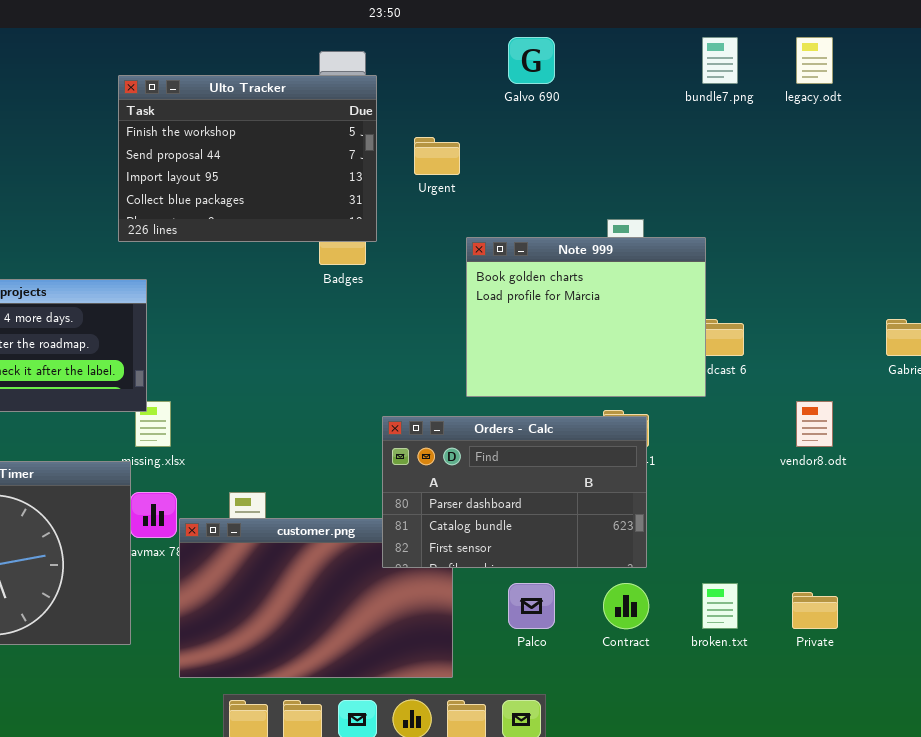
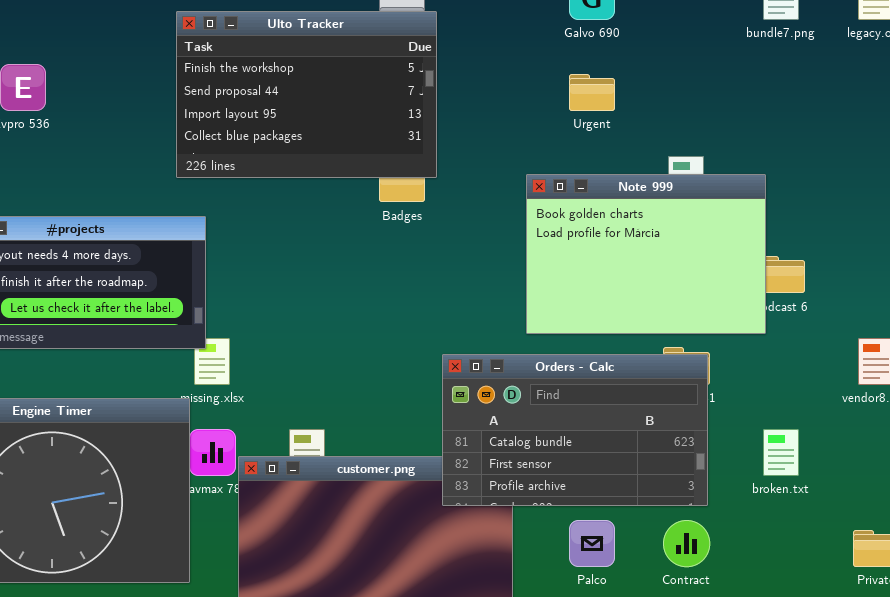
Urgent: [414,137,460,175] -> [569,74,615,111], moved
Orders - Calc: [382,416,647,568] -> [442,354,708,506], scrolled down 1 row
broken.txt: [702,583,738,629] -> [763,429,799,476], moved

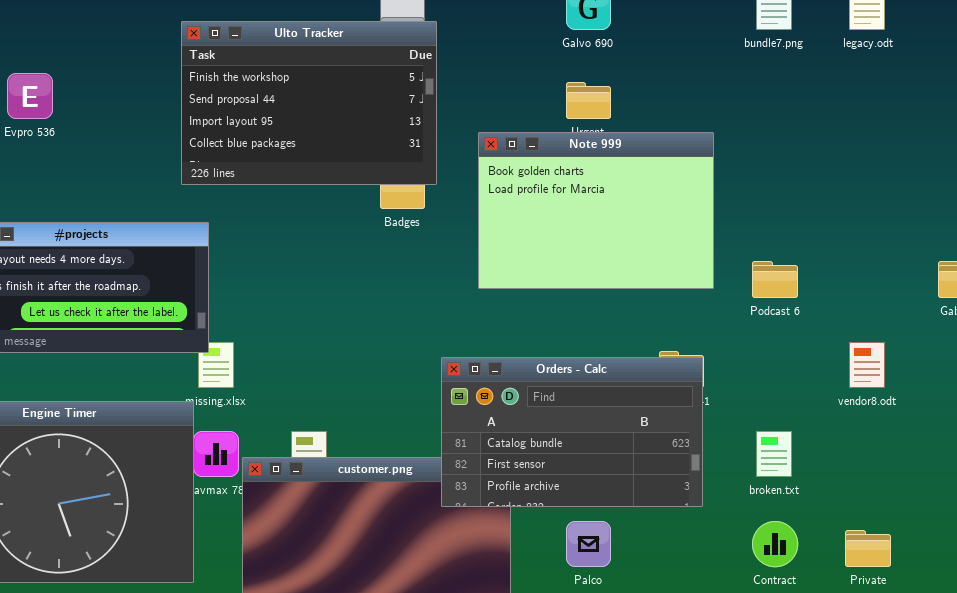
Note 999: [526,174,766,334] -> [478,132,714,289], moved
Contract: [663,520,710,567] -> [752,521,798,567], moved

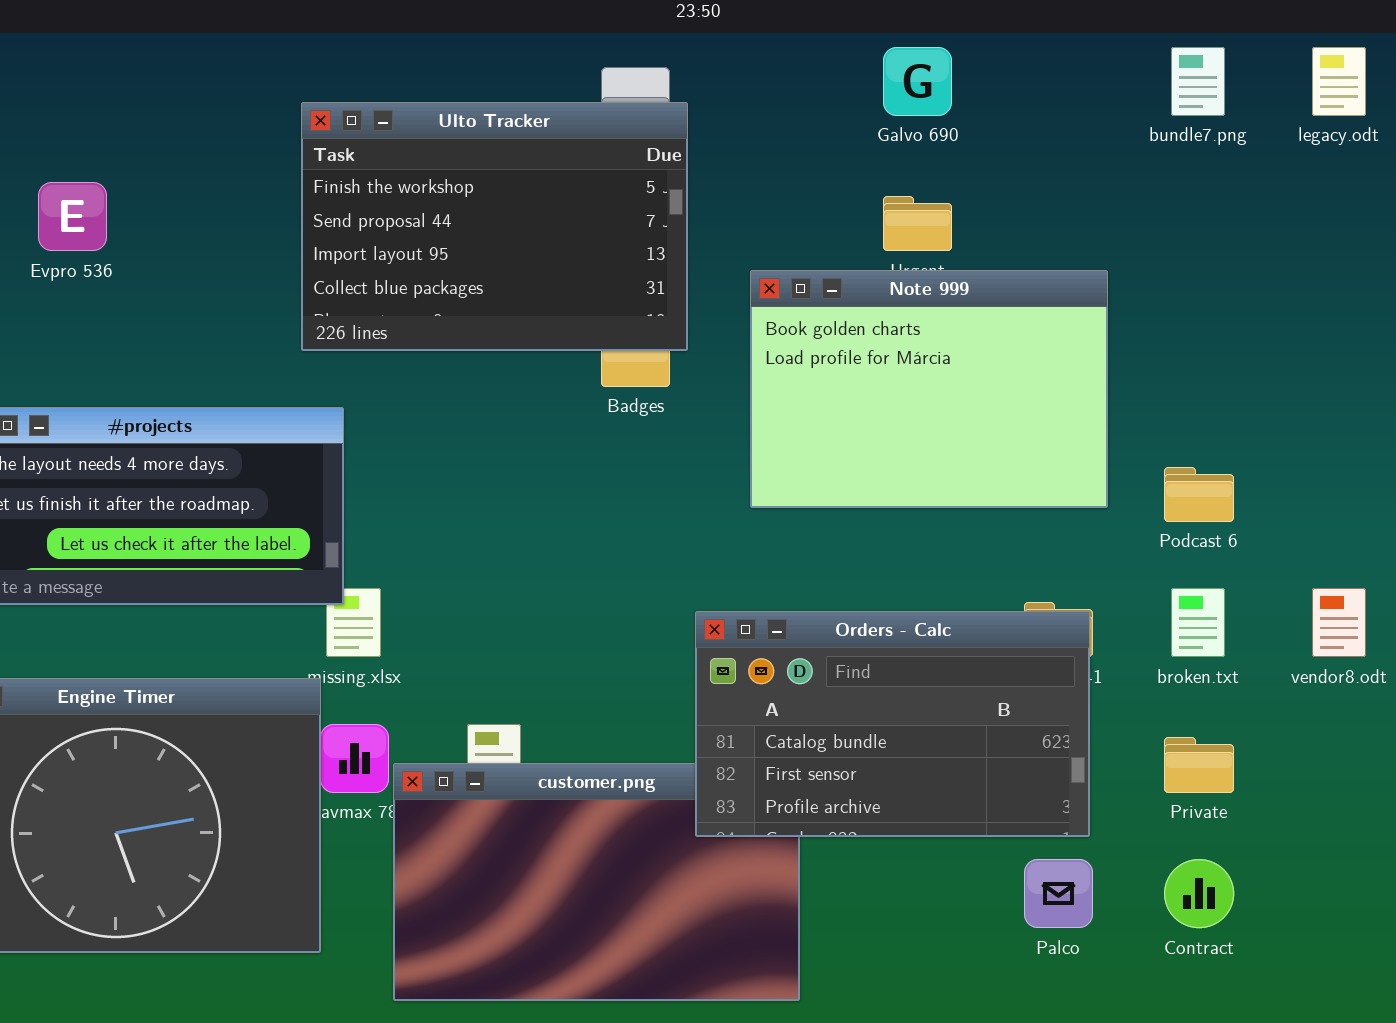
broken.txt: [756,431,792,477] -> [1171,588,1225,657], moved
Palco: [566,521,611,567] -> [1024,859,1093,928], moved
Private: [845,530,891,567] -> [1164,737,1234,793], moved

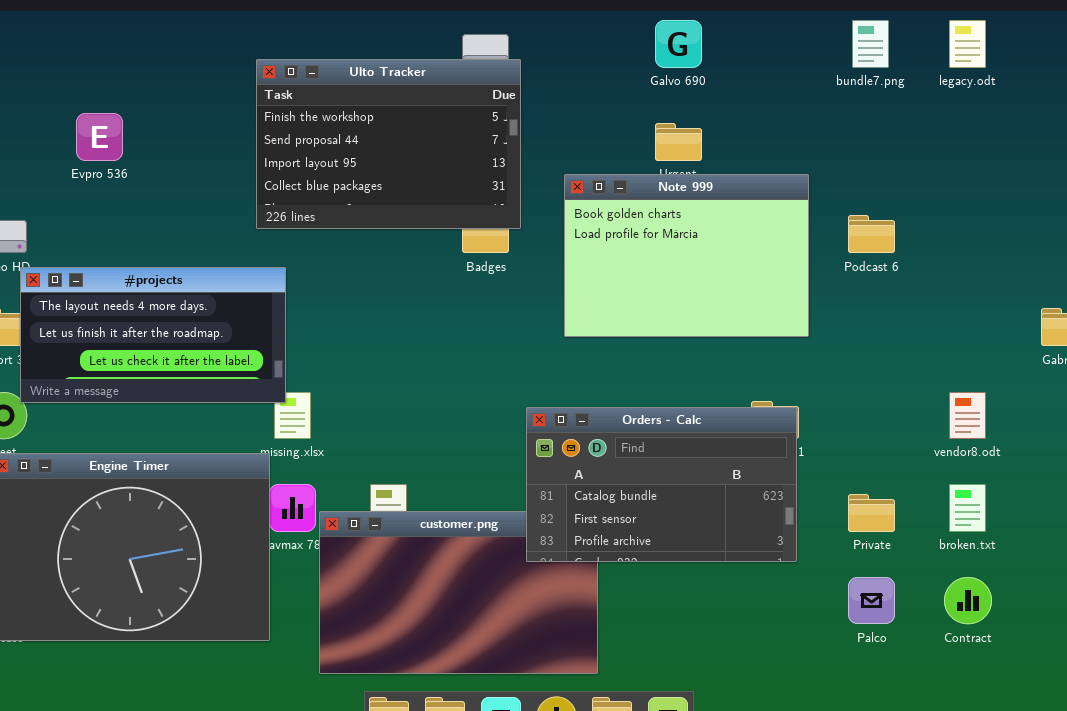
Podcast 6: [1164,467,1234,522] -> [848,215,895,253], moved
broken.txt: [1171,588,1225,657] -> [949,484,986,532], moved
Palco: [1024,859,1093,928] -> [848,577,895,624], moved
Contract: [1164,859,1234,928] -> [944,577,992,624], moved

